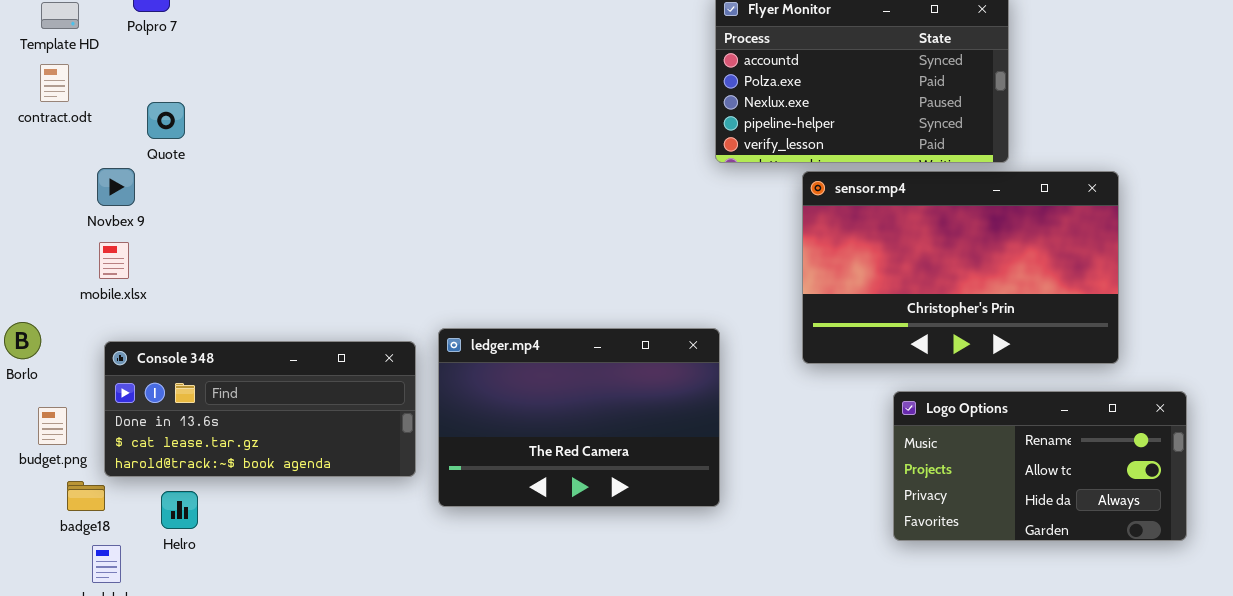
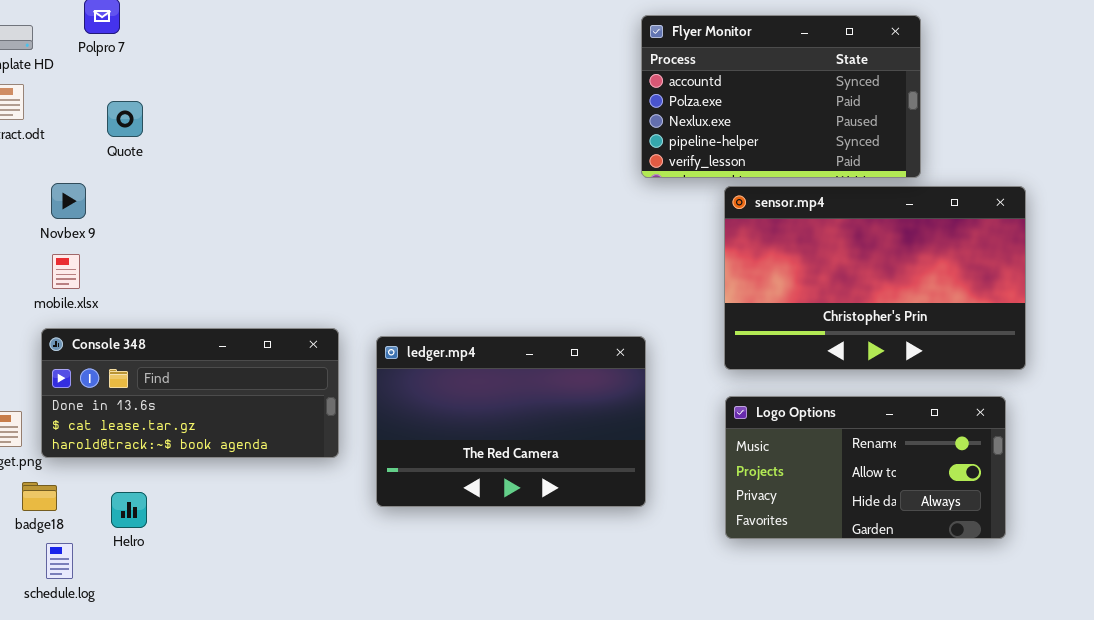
Quote: [147,102,185,139] -> [107,101,143,137], moved
Console 348: [104,341,416,477] -> [41,328,339,458], moved
Logo Options: [893,391,1187,541] -> [725,396,1006,539], moved

